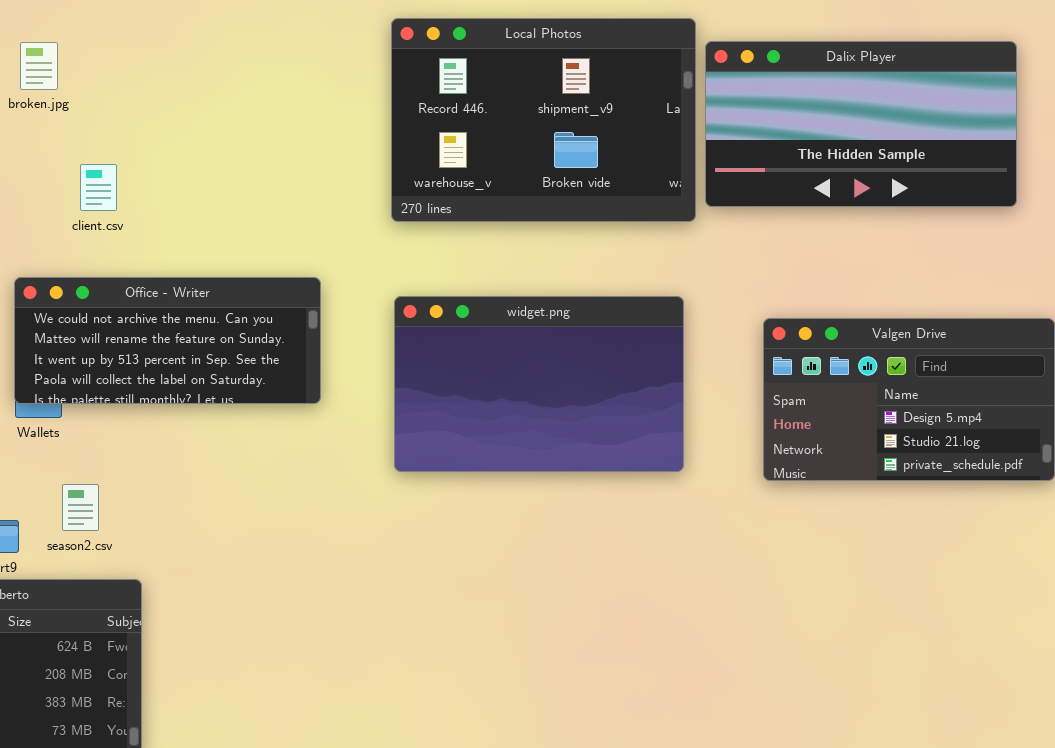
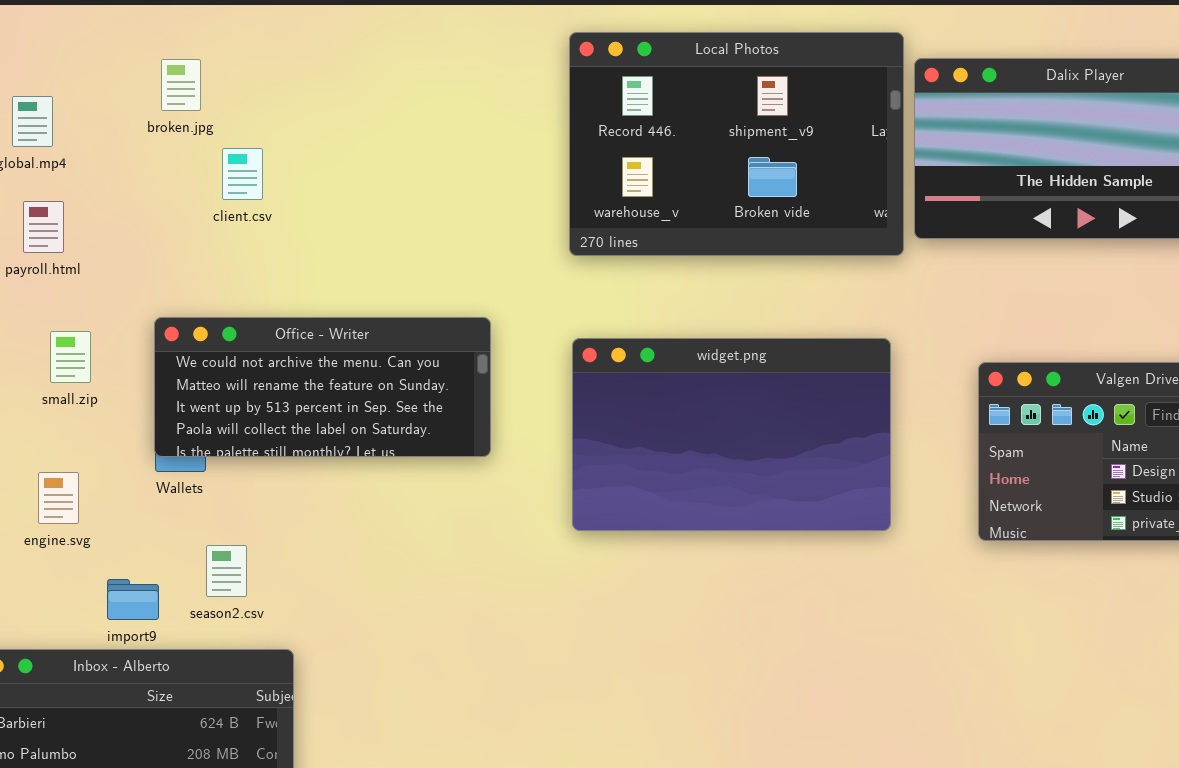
client.csv: [80,164,117,211] -> [222,148,263,200], moved

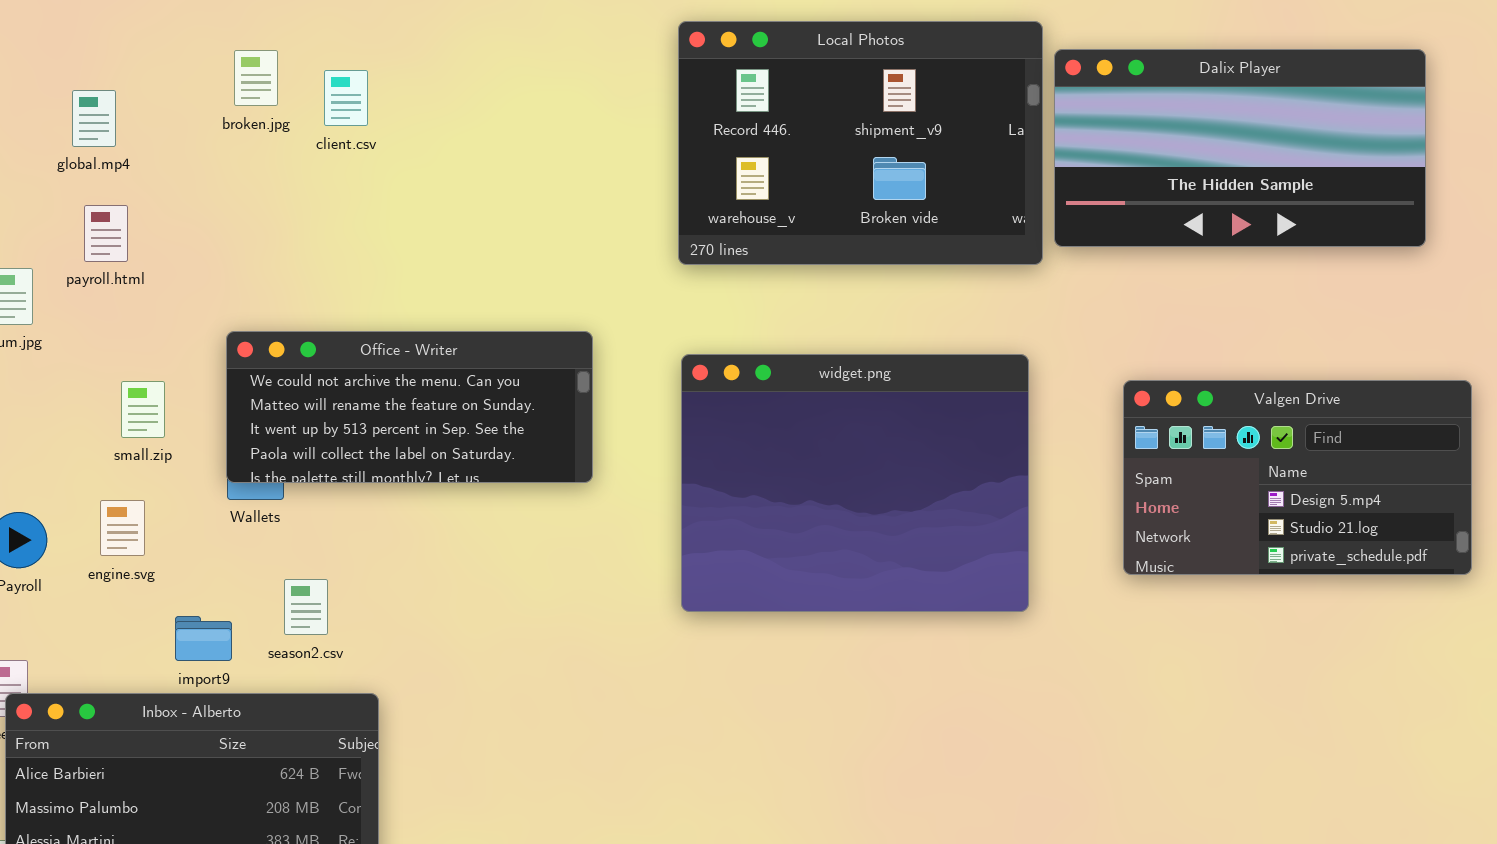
client.csv: [222,148,263,200] -> [324,70,368,126], moved
small.zip: [50,331,91,383] -> [121,381,165,438], moved
widget.png: [572,338,891,531] -> [681,354,1029,612], resized

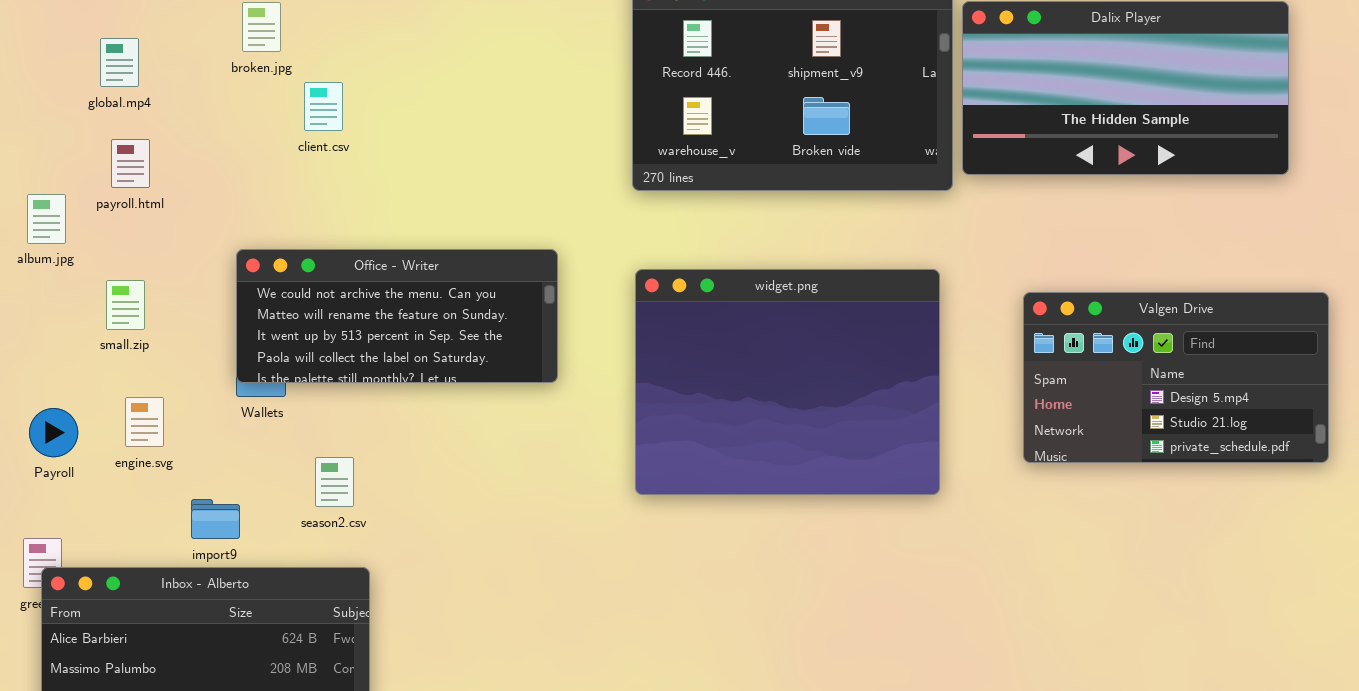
client.csv: [324,70,368,126] -> [304,82,343,131], moved
small.zip: [121,381,165,438] -> [106,280,145,330], moved
season2.csv: [284,579,328,635] -> [315,457,354,507], moved

